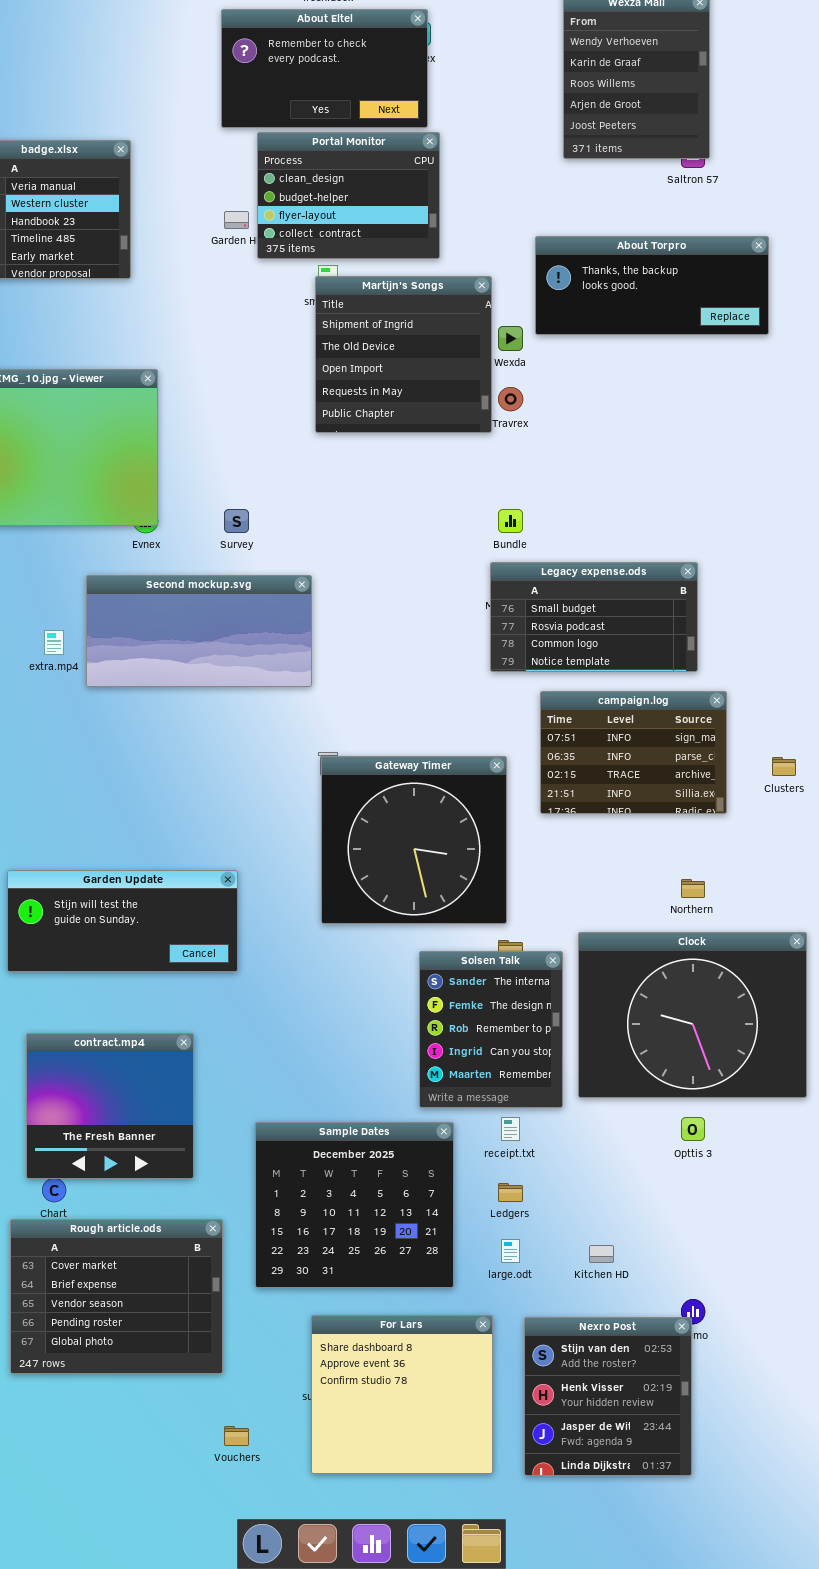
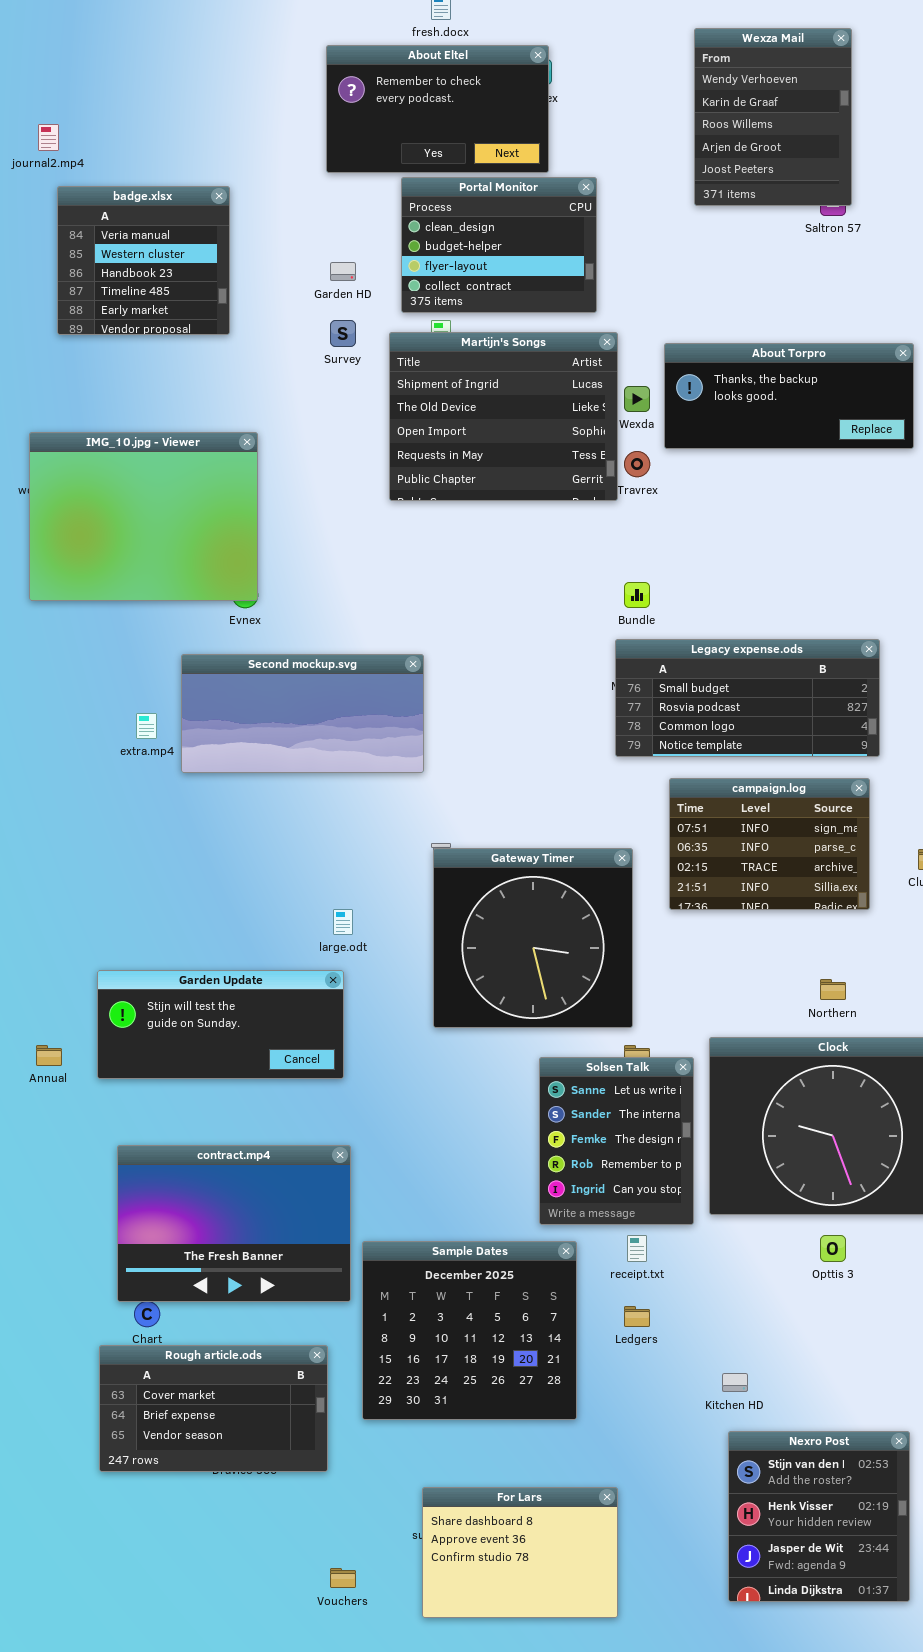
Portal Monitor: [257,132,440,259] -> [401,177,597,313], moved
About Torpro: [535,236,769,335] -> [664,343,914,449], moved
Martijn's Songs: [315,276,492,433] -> [389,332,618,501], resized
Survey: [224,509,249,533] -> [330,320,356,347], moved
Legacy expense.ods: [490,562,698,672] -> [615,639,880,757], resized
Solsen Talk: [419,951,563,1108] -> [539,1057,694,1225], scrolled up 1 row
contract.mp4: [26,1033,194,1179] -> [117,1145,351,1302], resized
Rough article.ods: [10,1219,223,1374] -> [99,1345,328,1472], resized
large.odt: [501,1239,520,1263] -> [333,909,353,935], moved
For Lars: [311,1315,493,1474] -> [422,1487,618,1618], resized
Nexro Post: [524,1317,692,1476] -> [728,1431,910,1602], moved

